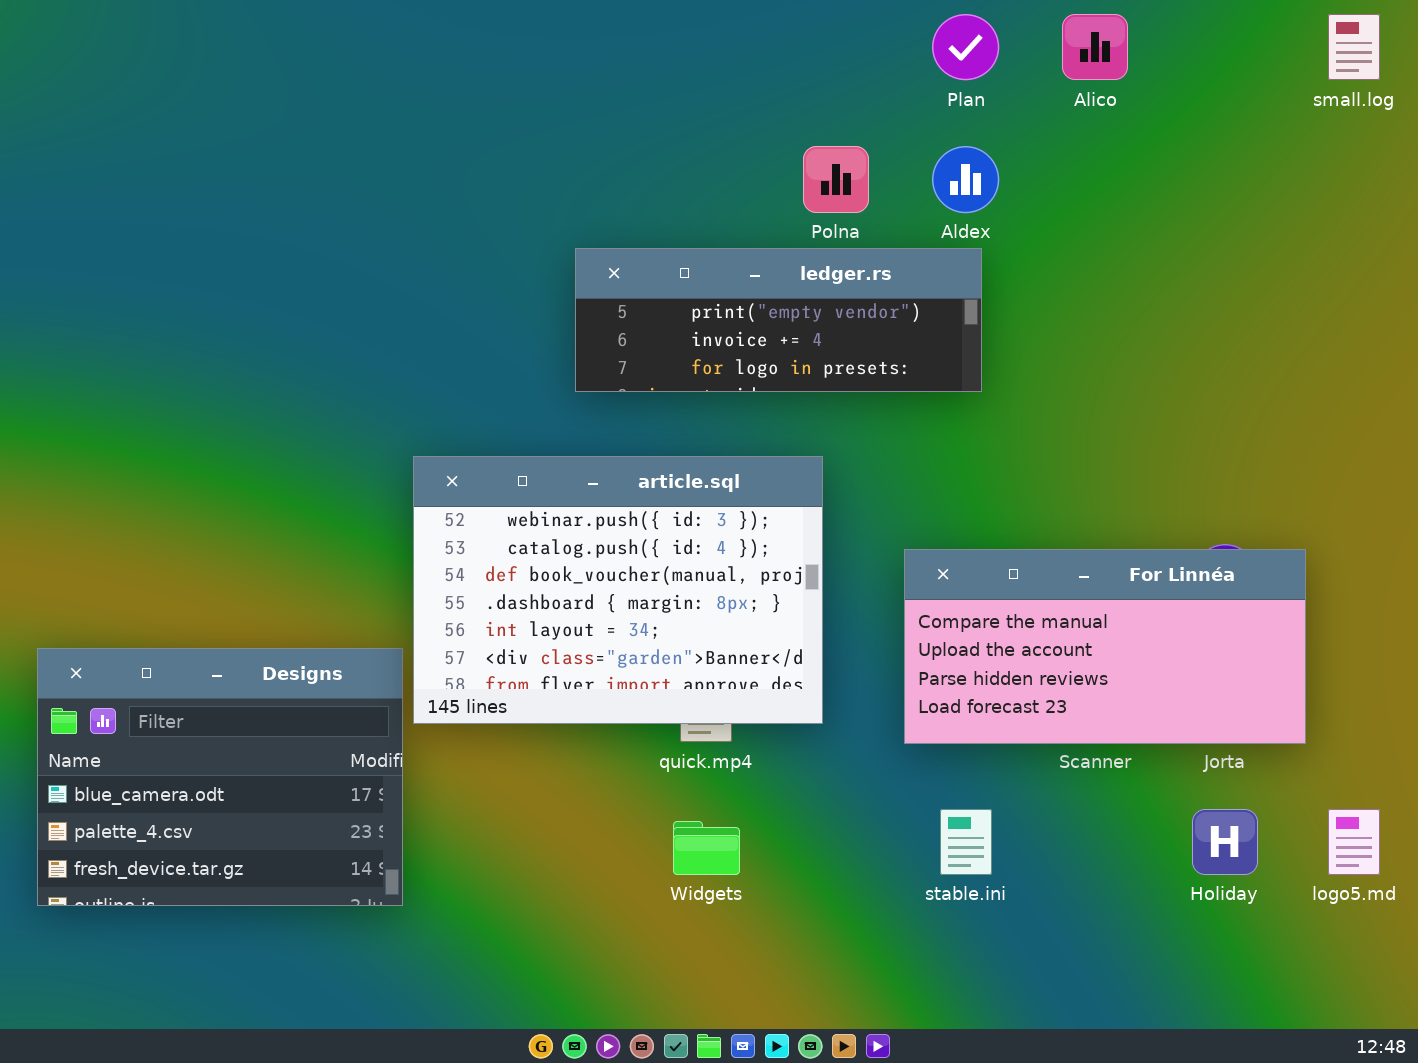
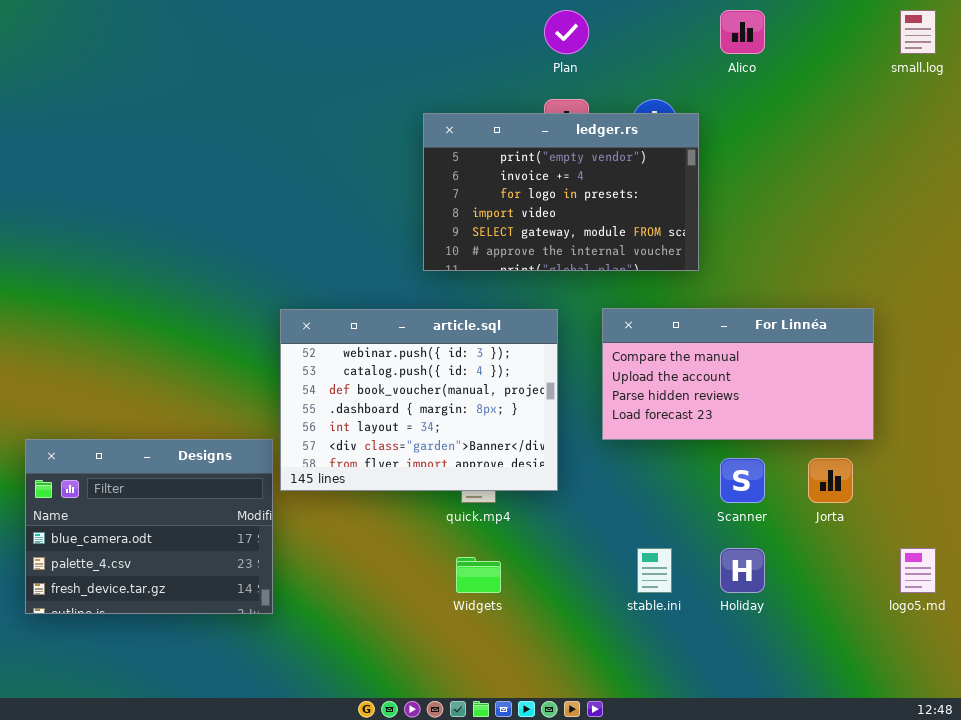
Plan: [932,14,999,80] -> [544,10,589,54], moved
ledger.rs: [575,248,982,392] -> [423,113,699,271], moved, resized
For Linnéa: [904,549,1306,744] -> [602,308,874,440], moved
Holiday: [1192,809,1258,875] -> [720,548,765,593], moved

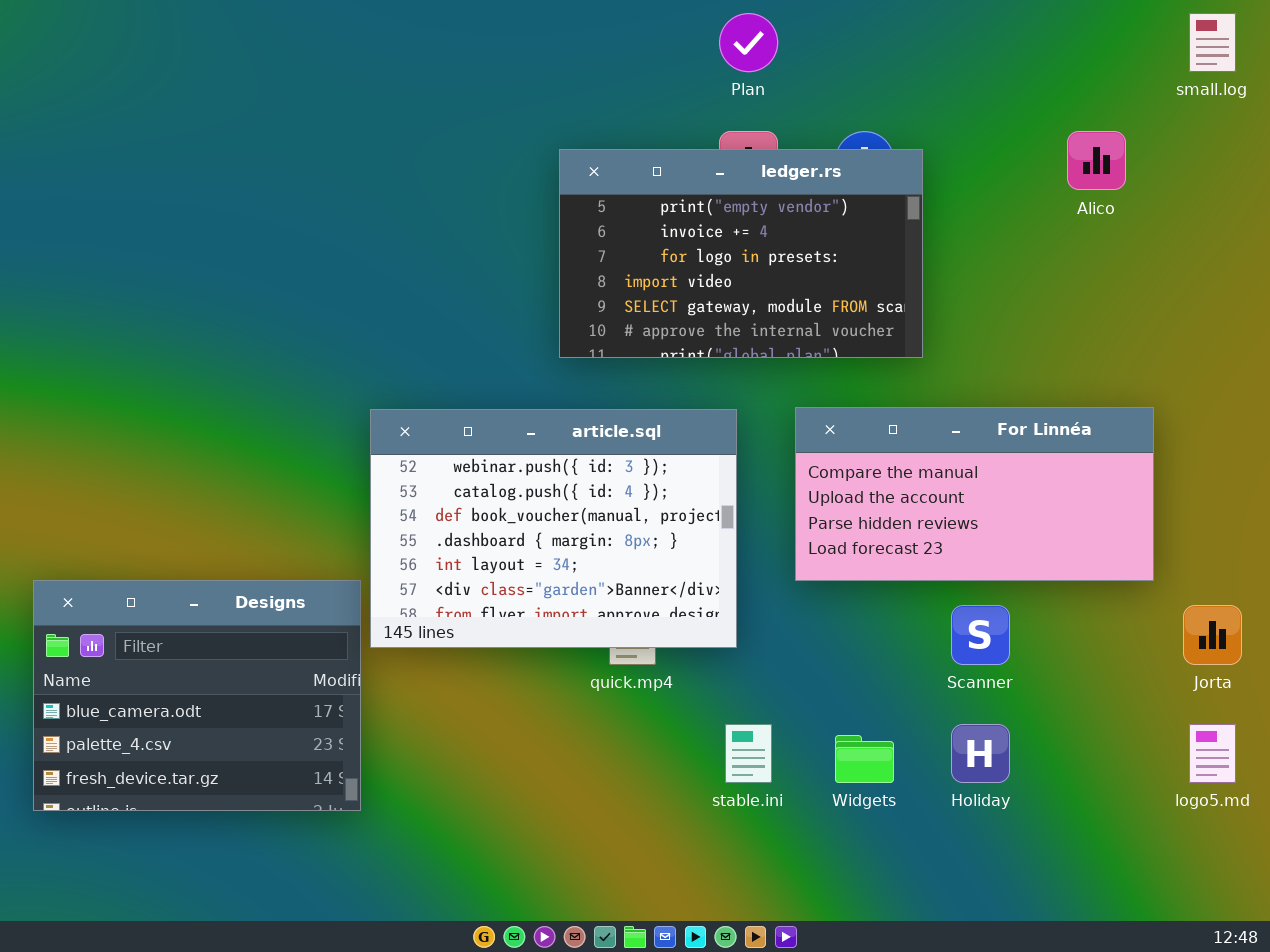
Alico: [720,10,765,54] -> [1067,131,1126,190], moved
Jorta: [808,458,853,503] -> [1183,605,1242,665], moved
stable.ini: [637,548,672,593] -> [725,724,772,783], moved
Widgets: [456,557,501,593] -> [835,735,894,783], moved

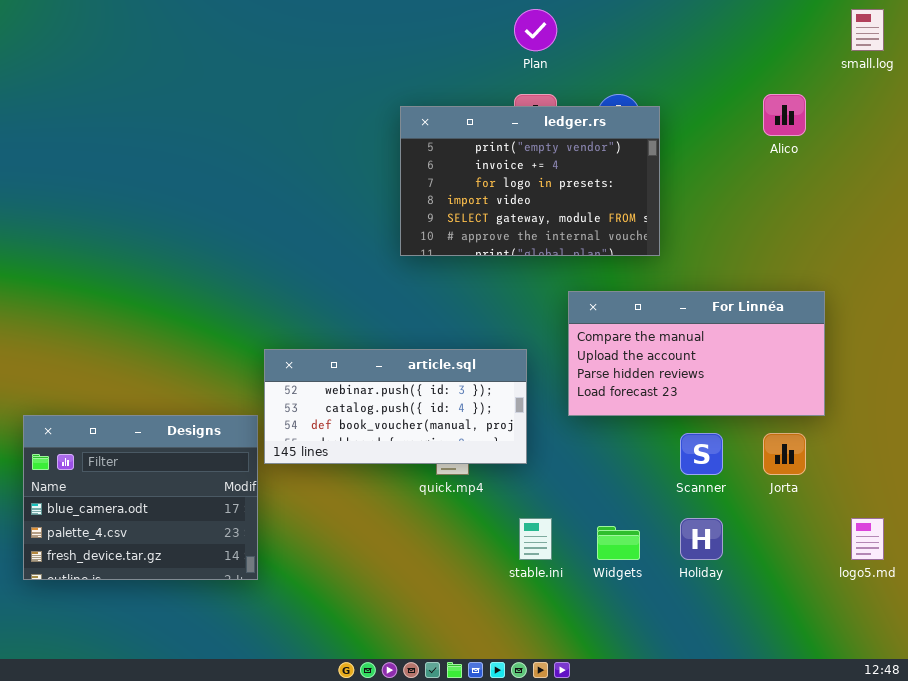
article.sql: [370,409,737,648] -> [264,349,527,464], resized
Jorta: [1183,605,1242,665] -> [763,433,806,475], moved

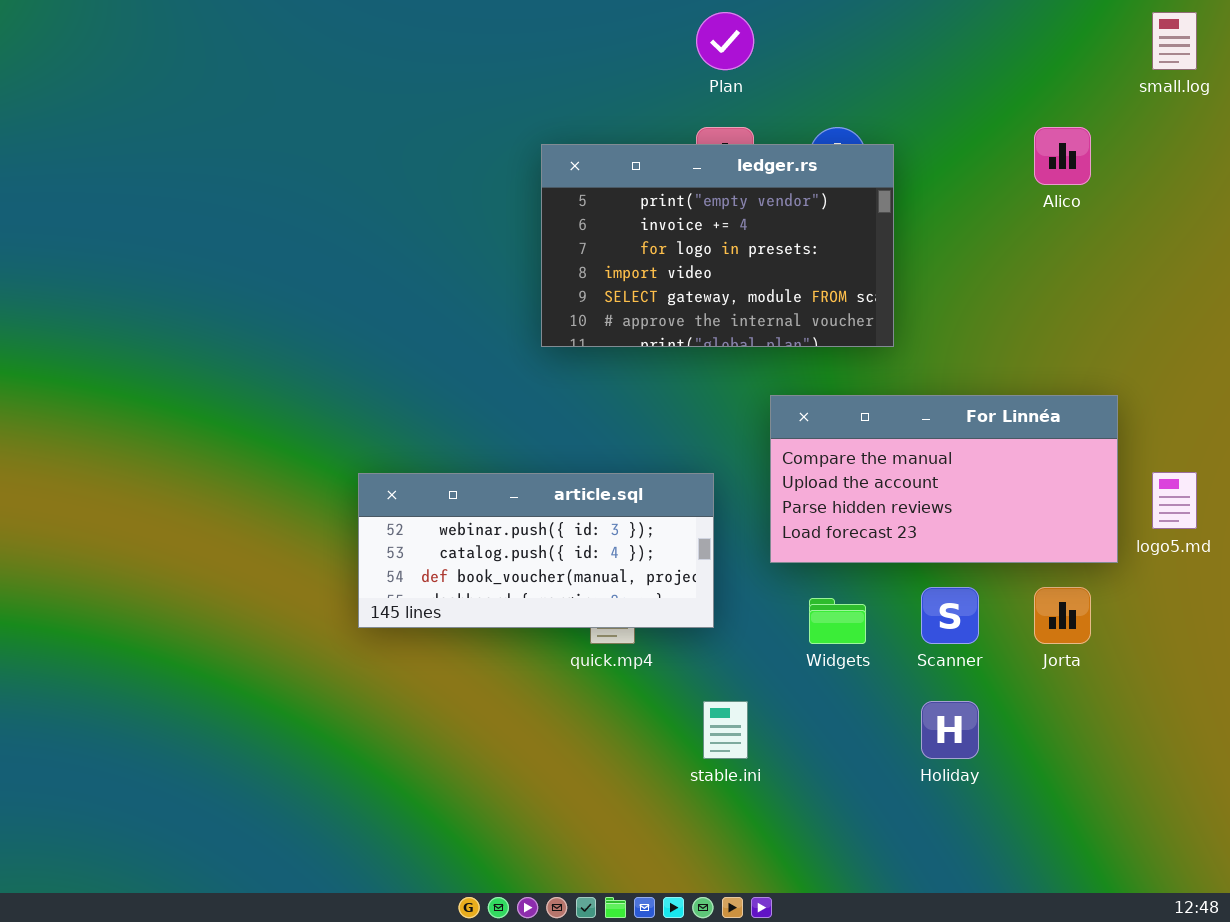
Designs: [23,415,258,580] -> none, closed
logo5.md: [851,518,884,560] -> [1152,472,1197,529], moved
Widgets: [597,526,640,560] -> [809,598,866,644], moved

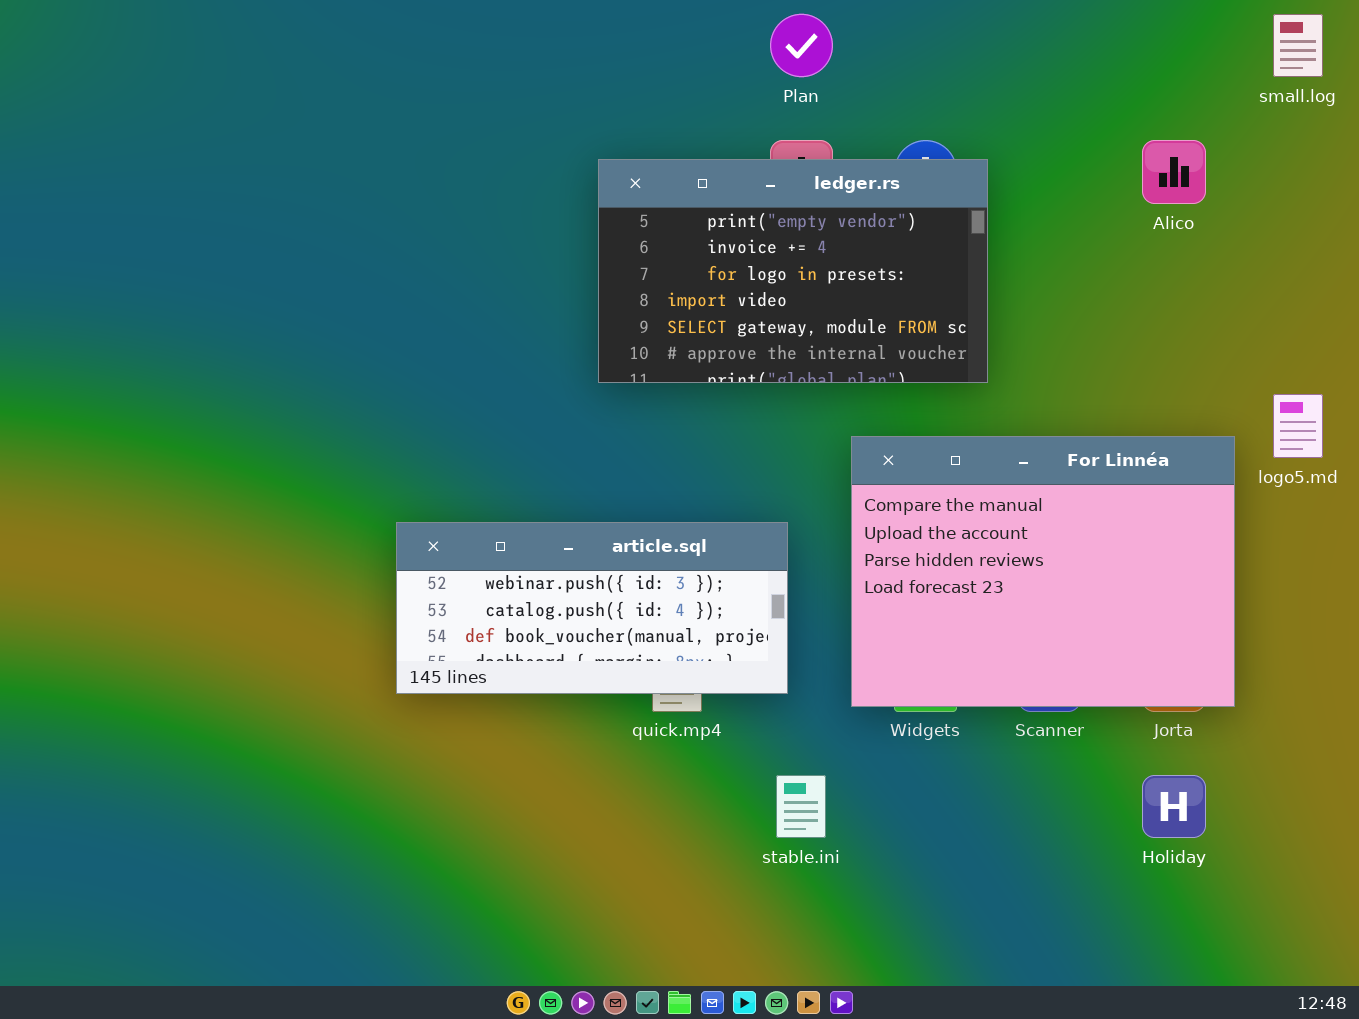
For Linnéa: [770,395,1118,563] -> [851,436,1235,707], resized
logo5.md: [1152,472,1197,529] -> [1273,394,1323,458], moved
Holiday: [921,701,979,759] -> [1142,775,1206,838], moved

